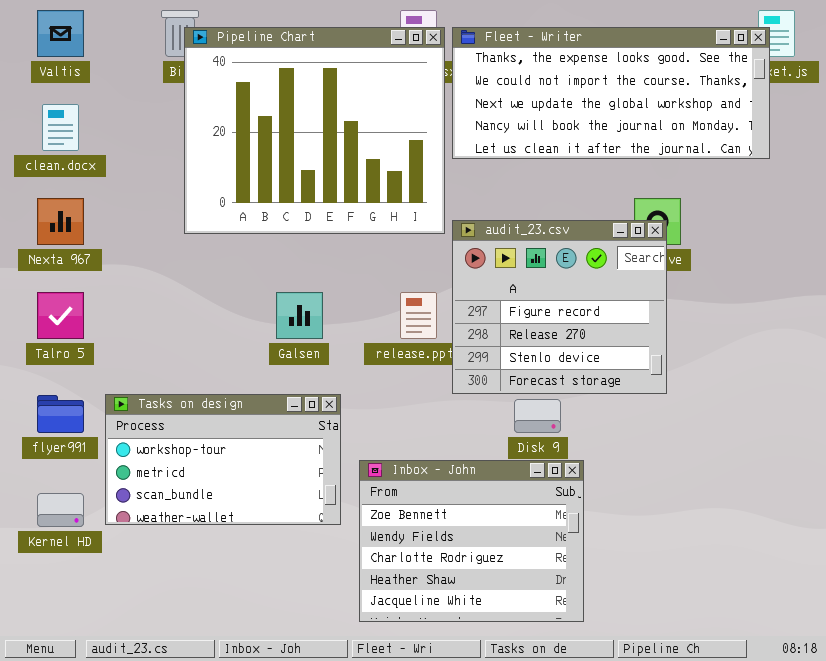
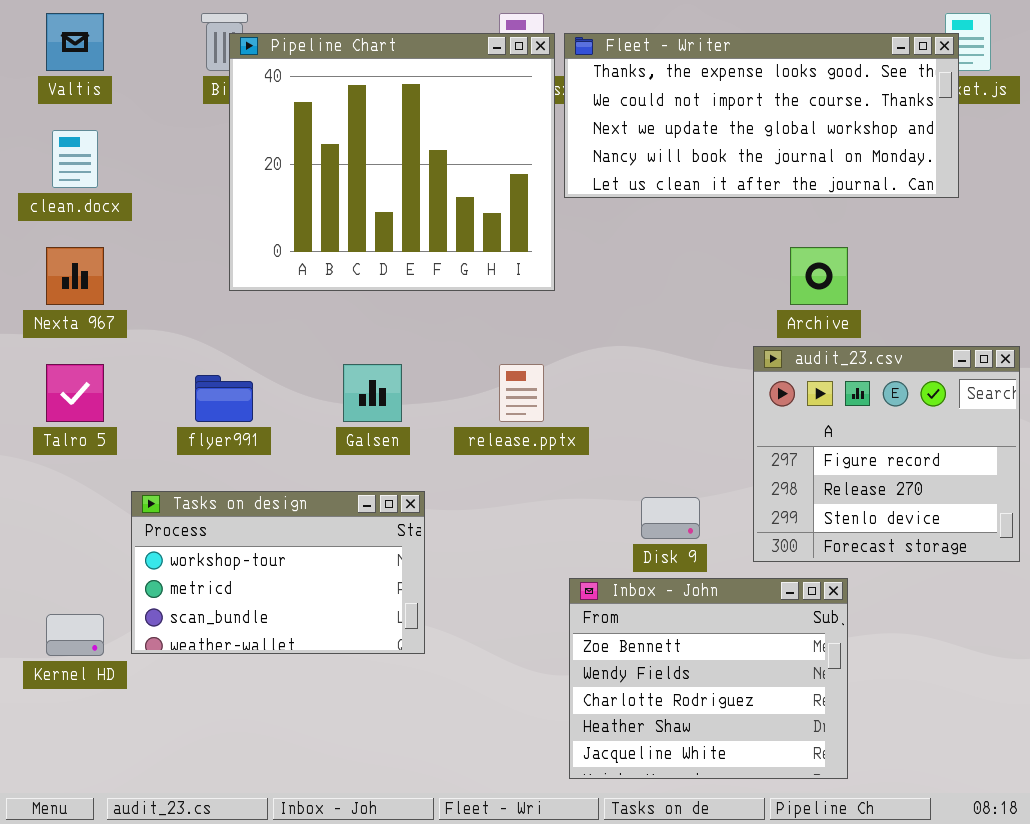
audit_23.csv: [452,220,667,394] -> [753,346,1020,562], moved
flyer991: [37,395,84,433] -> [195,375,253,422], moved
Inbox - John: [359,460,584,622] -> [569,578,848,779], moved

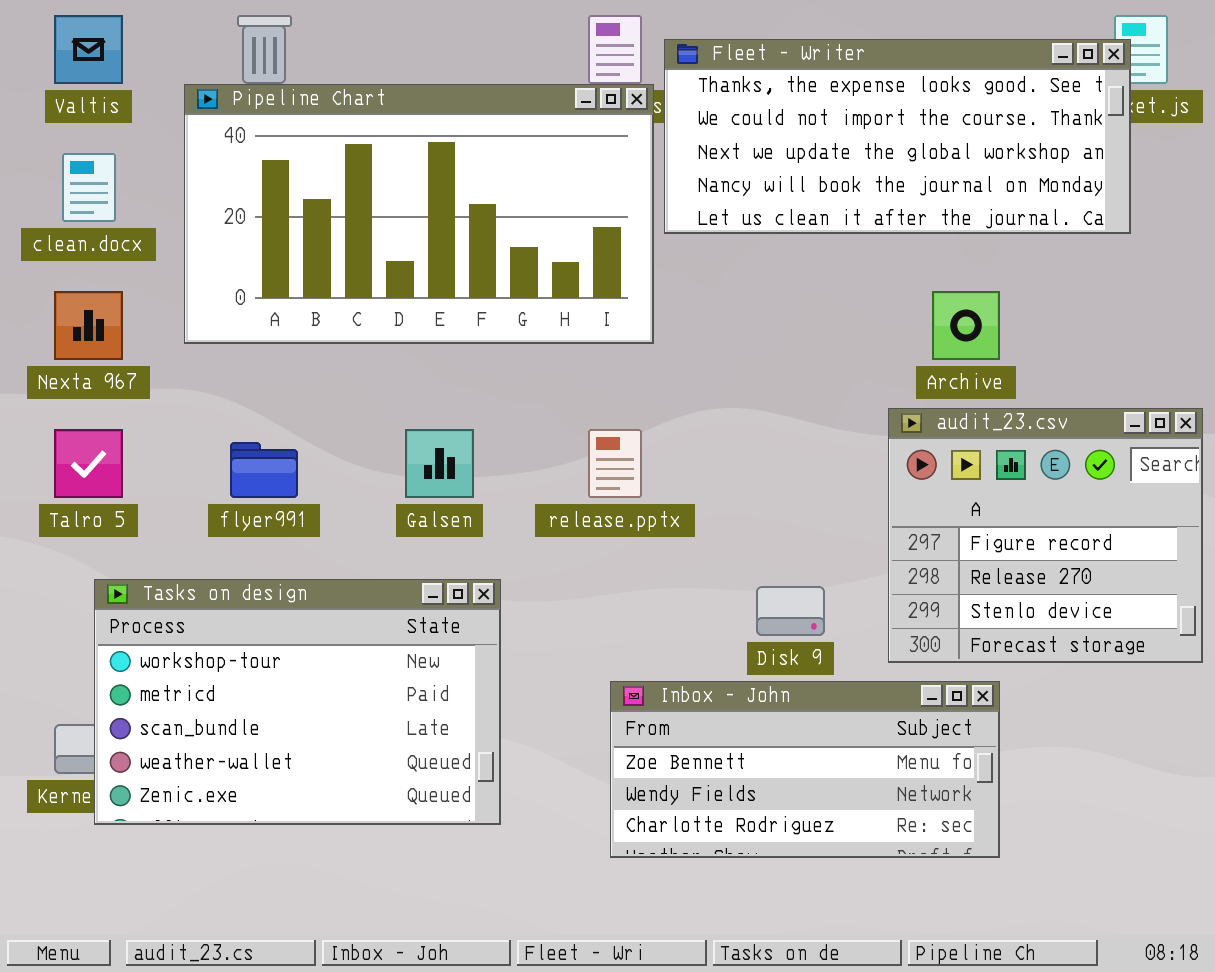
Pipeline Chart: [229,33,555,291] -> [184,84,654,344], resized
Tasks on design: [131,491,425,654] -> [94,579,501,825], resized
Inbox - John: [569,578,848,779] -> [610,681,1000,858], resized

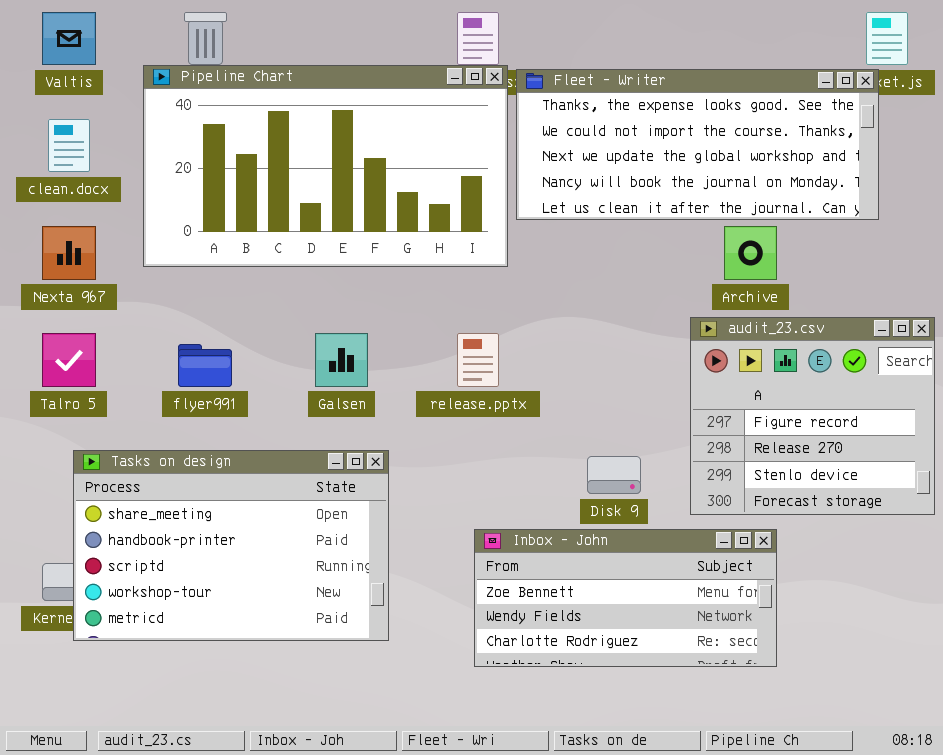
Fleet - Writer: [664,39,1131,234] -> [516,69,879,220], moved
Tasks on design: [94,579,501,825] -> [73,450,389,641], scrolled up 3 rows

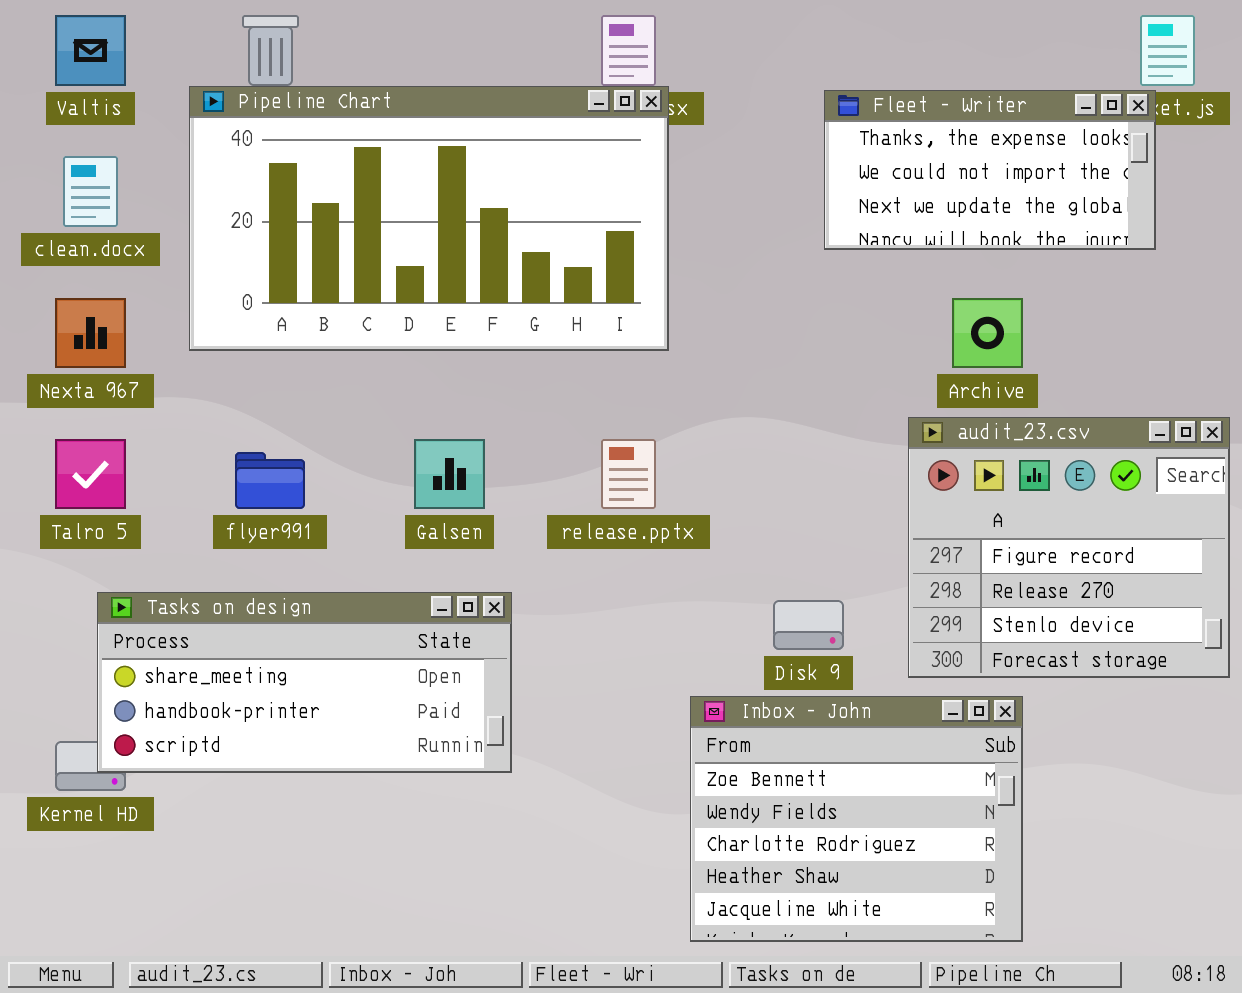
Fleet - Writer: [516,69,879,220] -> [824,90,1156,250], resized
Tasks on design: [73,450,389,641] -> [97,592,512,773], resized
Inbox - John: [474,529,777,667] -> [690,696,1023,942], resized

